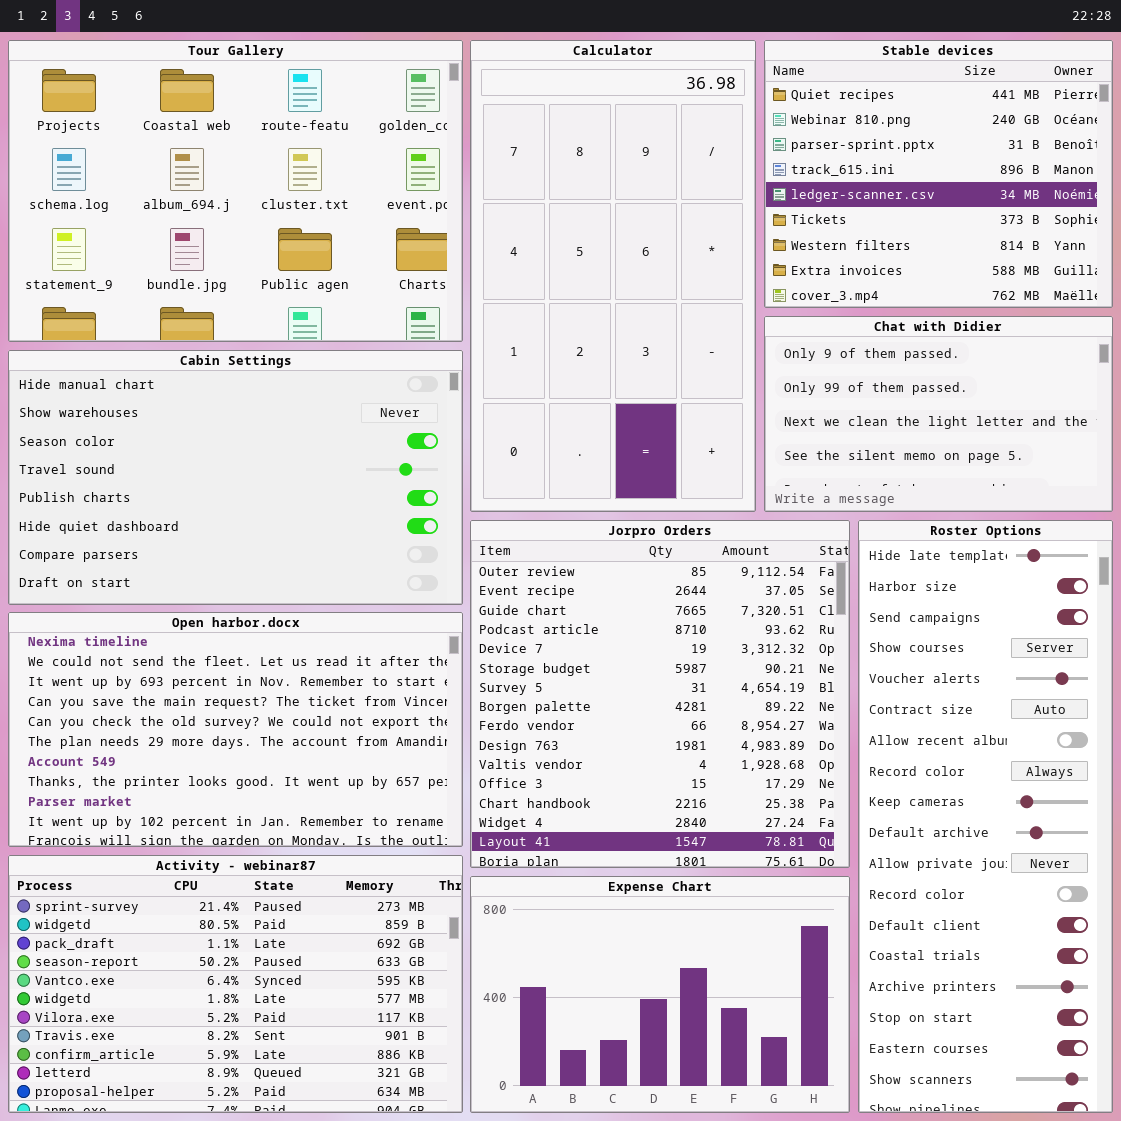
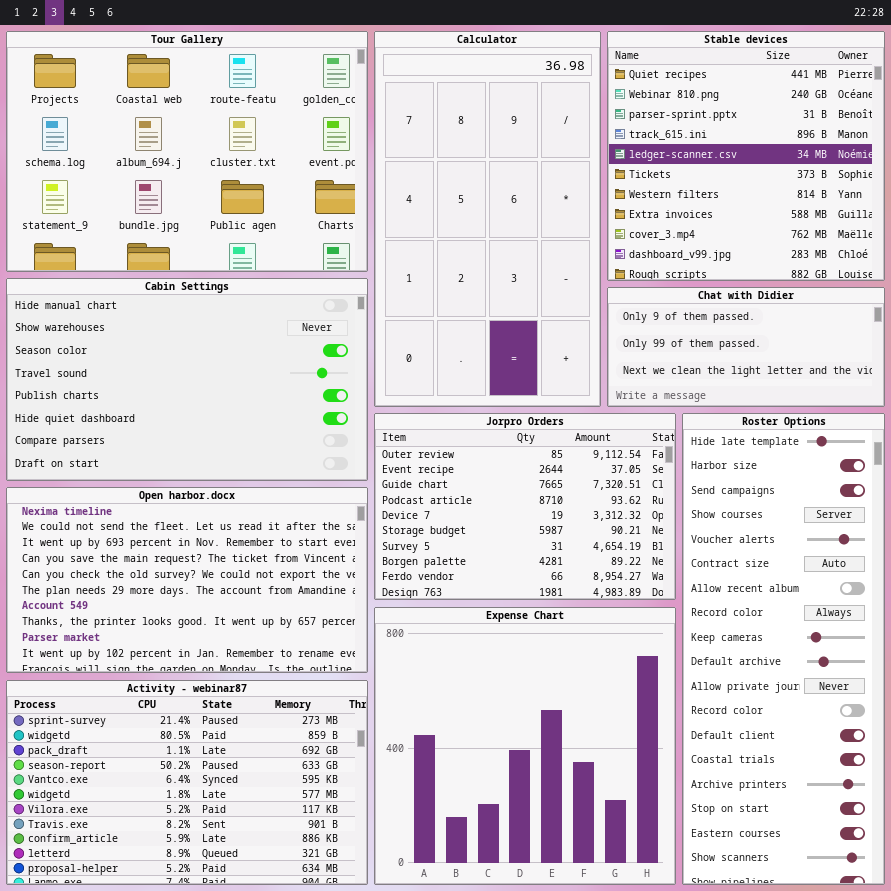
Stable devices: [764,40,1113,308] -> [607,31,885,281], resized
Chat with Didier: [764,316,1113,512] -> [607,287,885,407], resized
Jorpro Orders: [470,520,850,868] -> [374,413,676,600], resized
Expense Chart: [470,876,850,1113] -> [374,607,676,885], resized

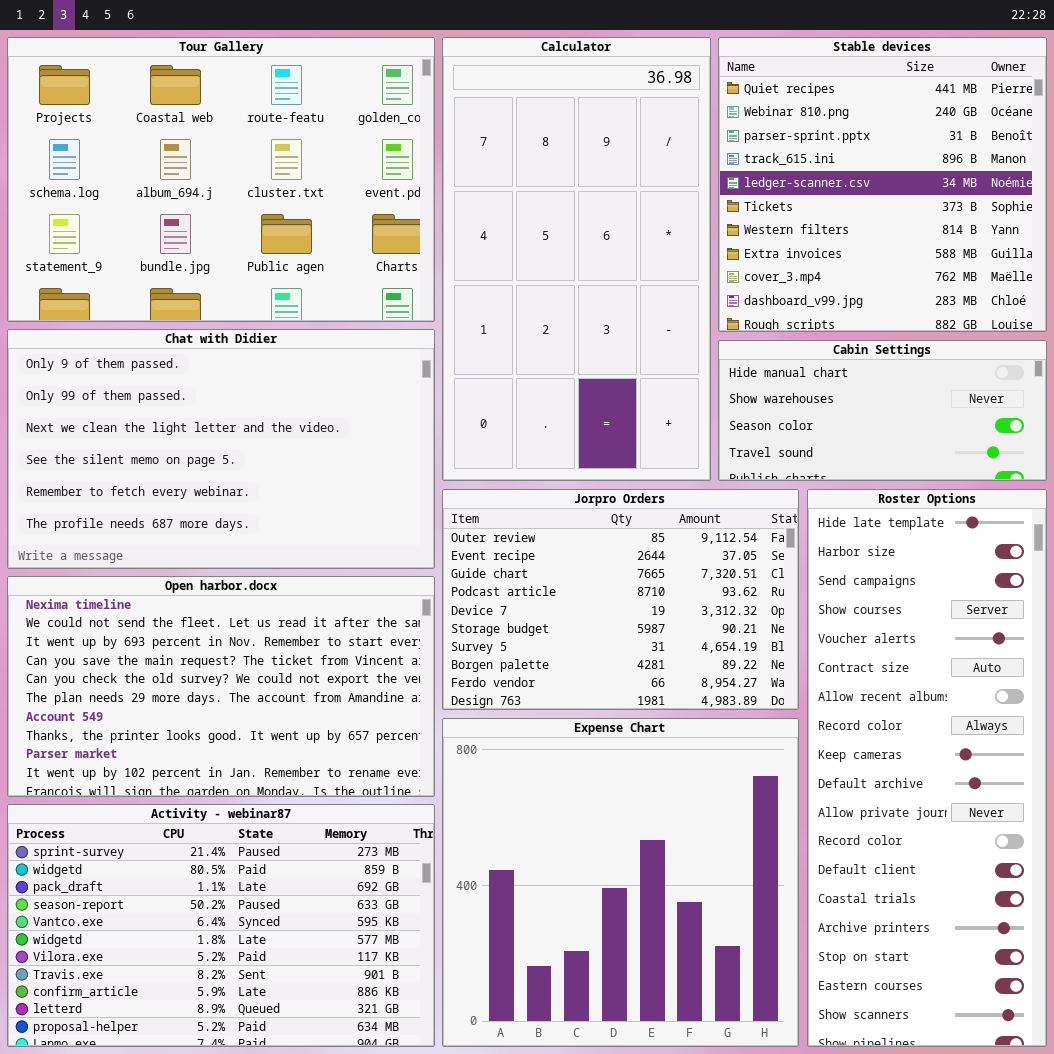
Cabin Settings: [6,278,368,481] -> [718,340,1047,481], moved, resized
Chat with Didier: [607,287,885,407] -> [7,329,435,569], moved, resized

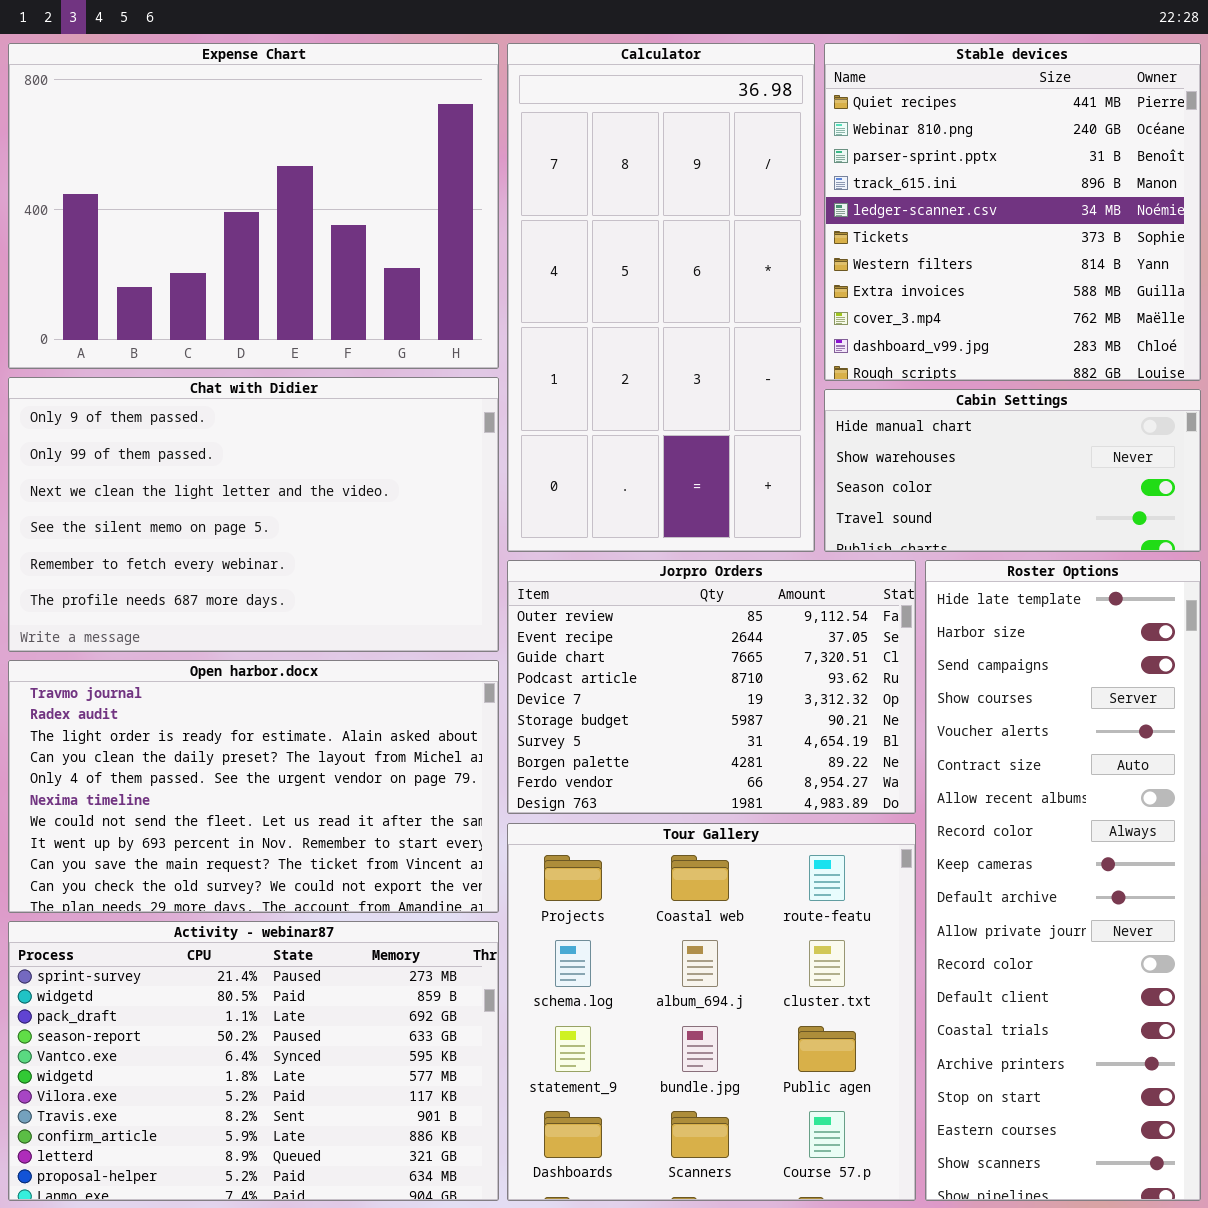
Tour Gallery: [7,37,435,322] -> [507,823,916,1201], moved, resized
Open harbor.docx: [7,576,435,797] -> [8,660,499,913], scrolled up 5 rows
Expense Chart: [442,718,799,1047] -> [8,43,499,369], moved, resized

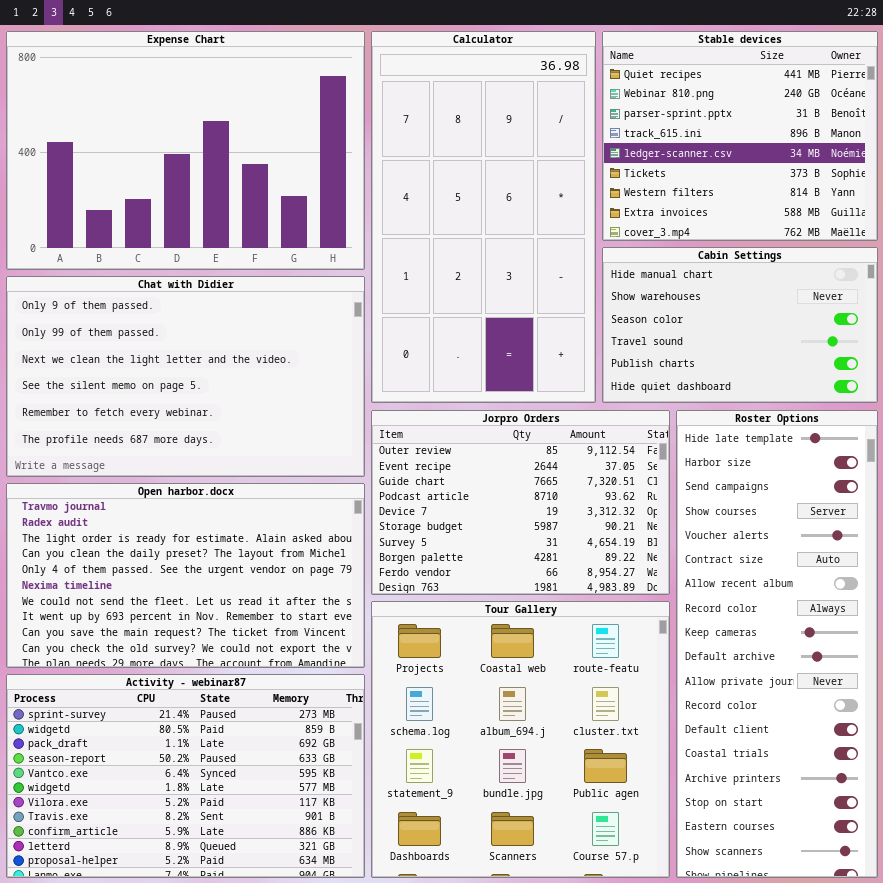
Stable devices: [824,43,1201,381] -> [602,31,878,241], resized
Cabin Settings: [824,389,1201,552] -> [602,247,878,403], resized

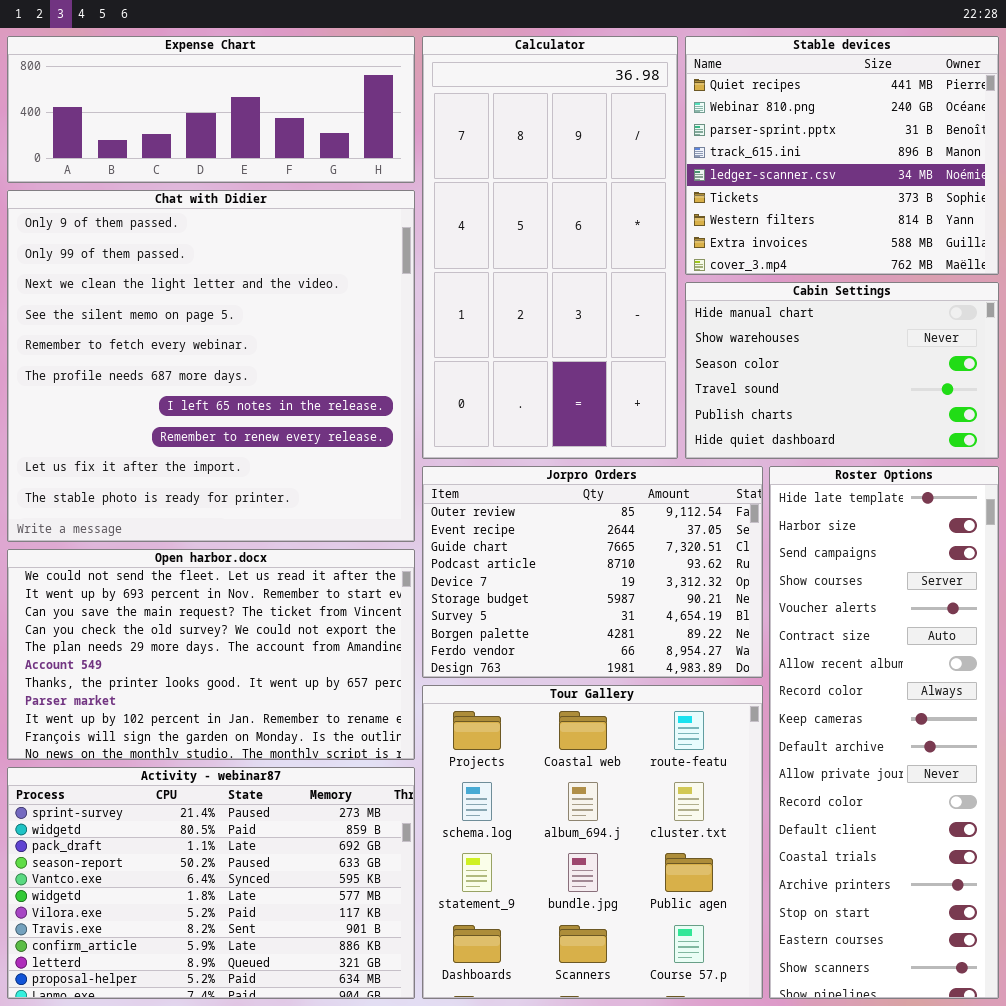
Expense Chart: [6,31,365,270] -> [7,36,415,183], resized
Chat with Didier: [6,276,365,477] -> [7,190,415,542], resized
Open harbor.docx: [6,483,365,668] -> [7,549,415,760], scrolled down 6 rows

